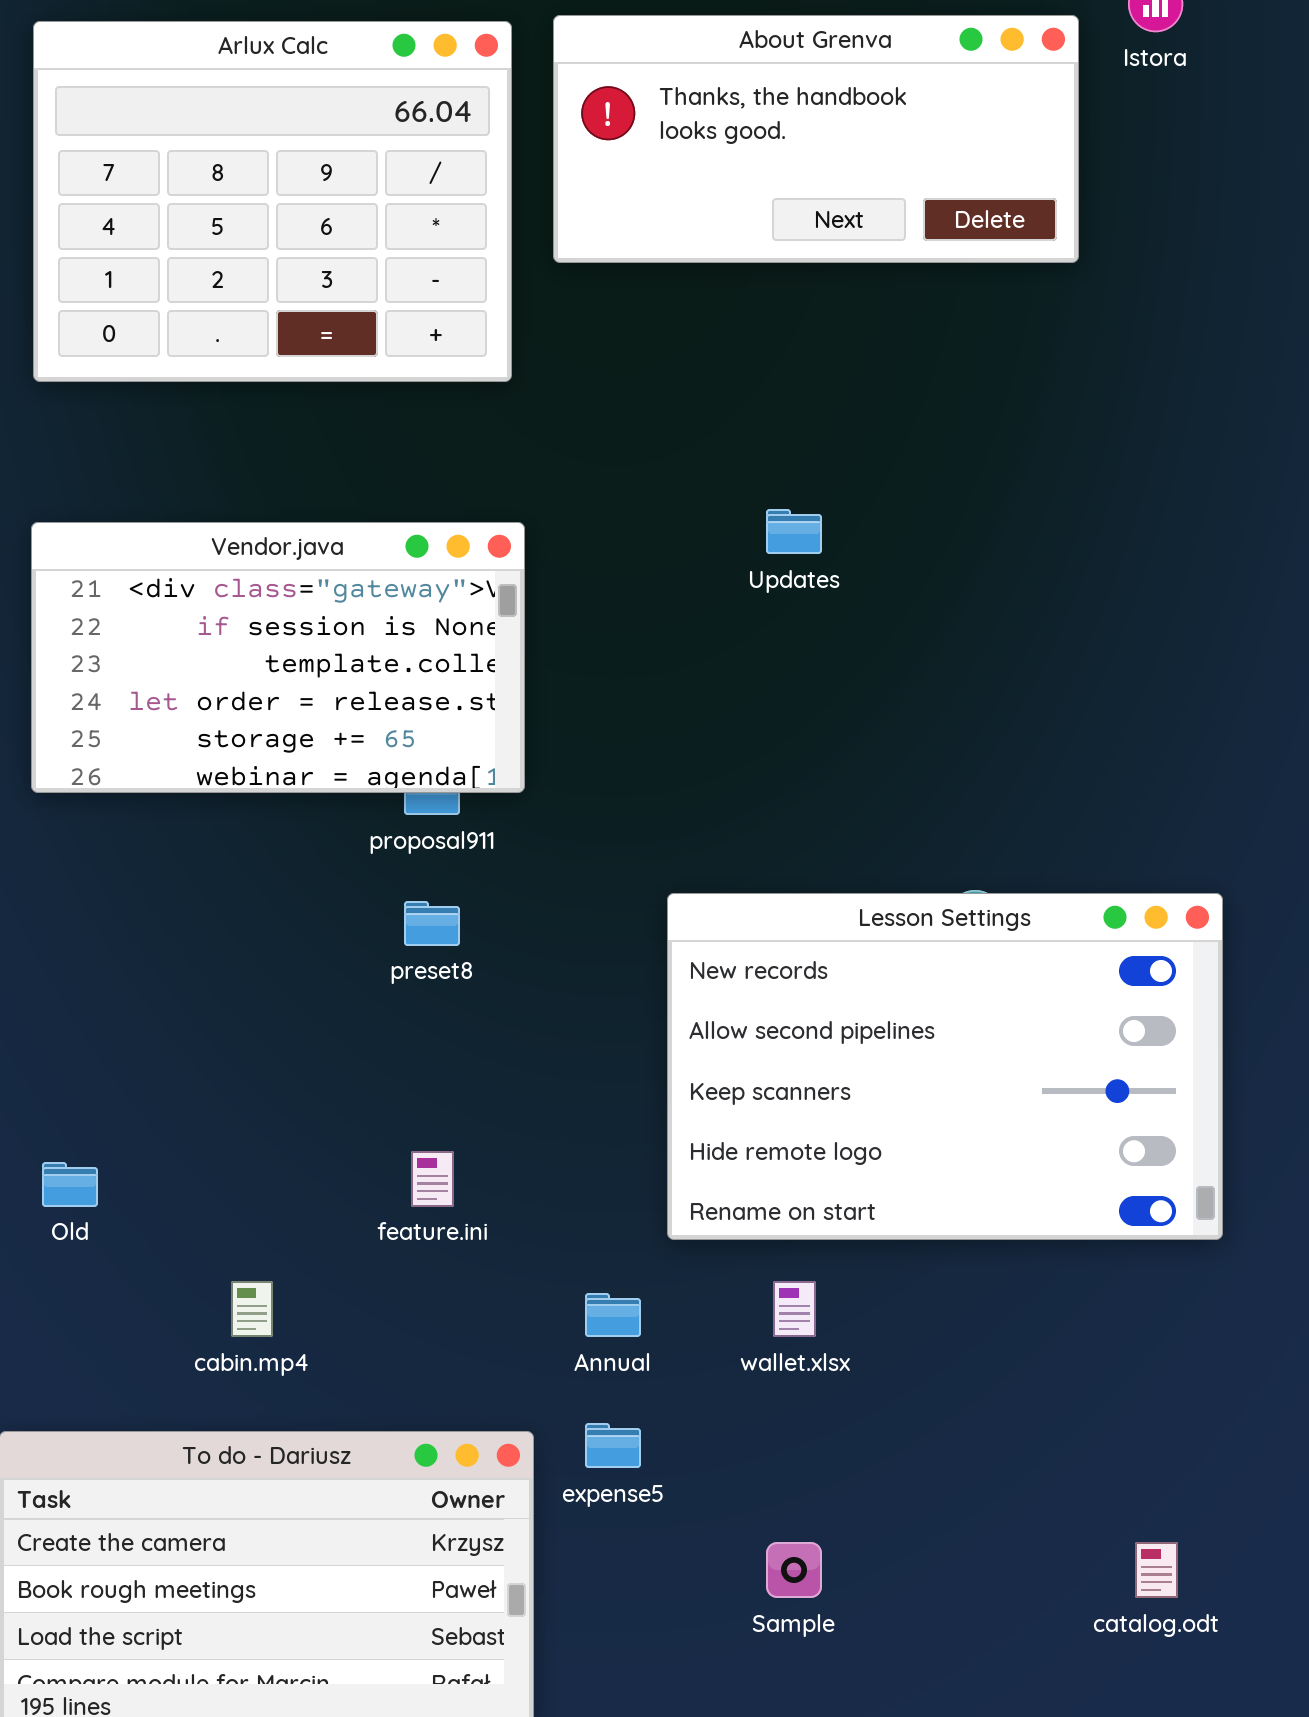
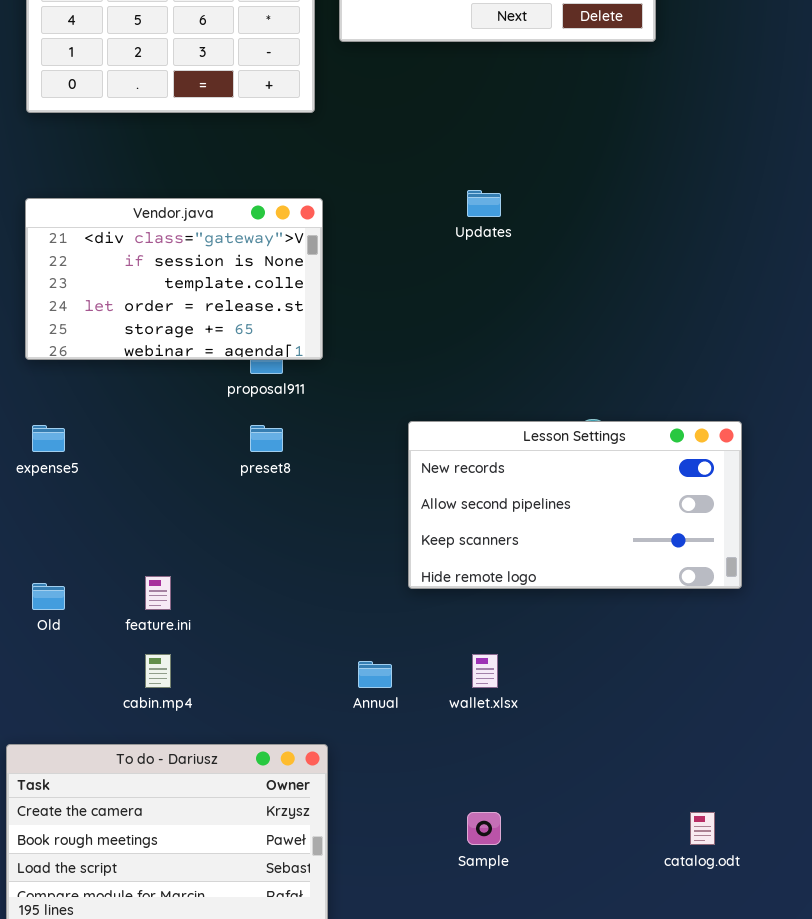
Lesson Settings: [667,893,1223,1240] -> [408,421,742,589], resized
feature.ini: [411,1151,454,1207] -> [145,576,171,610], moved
expense5: [585,1423,641,1468] -> [32,425,65,452], moved

